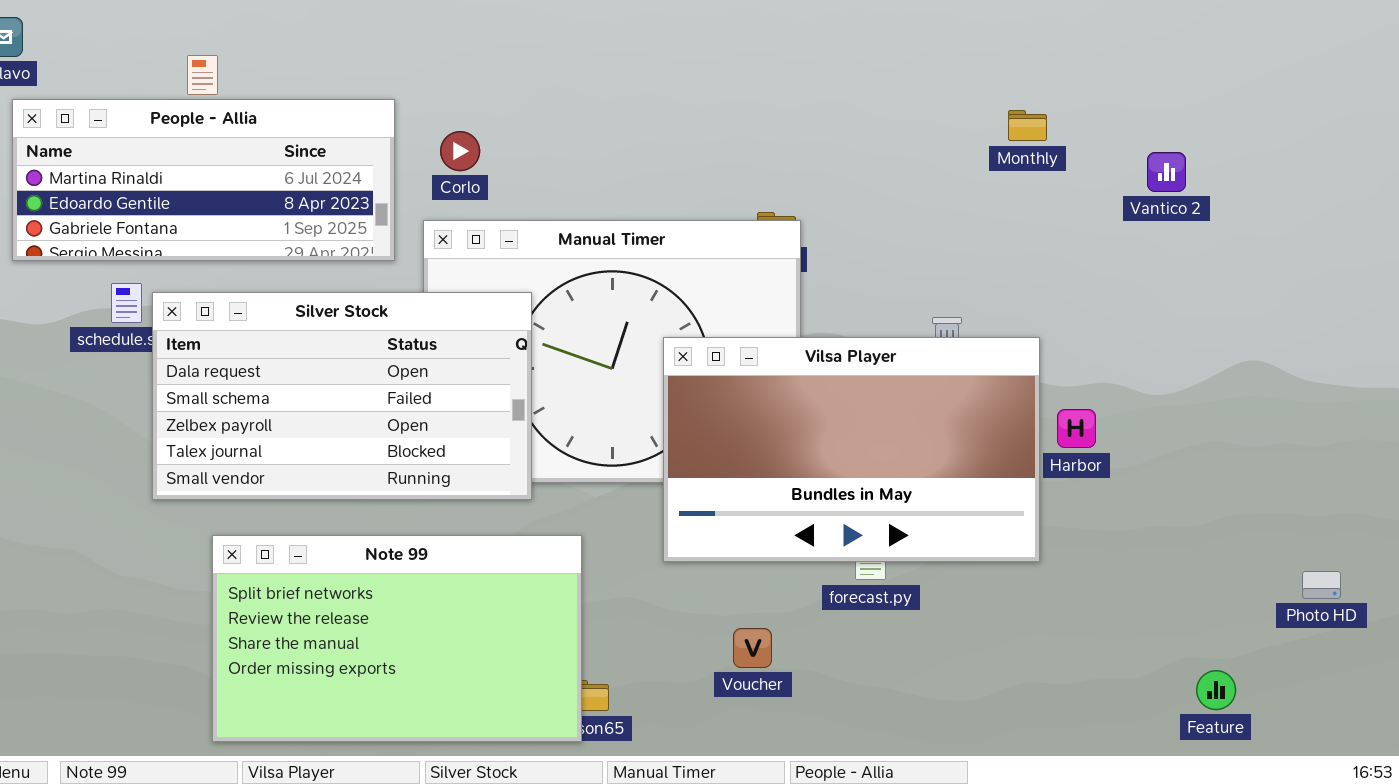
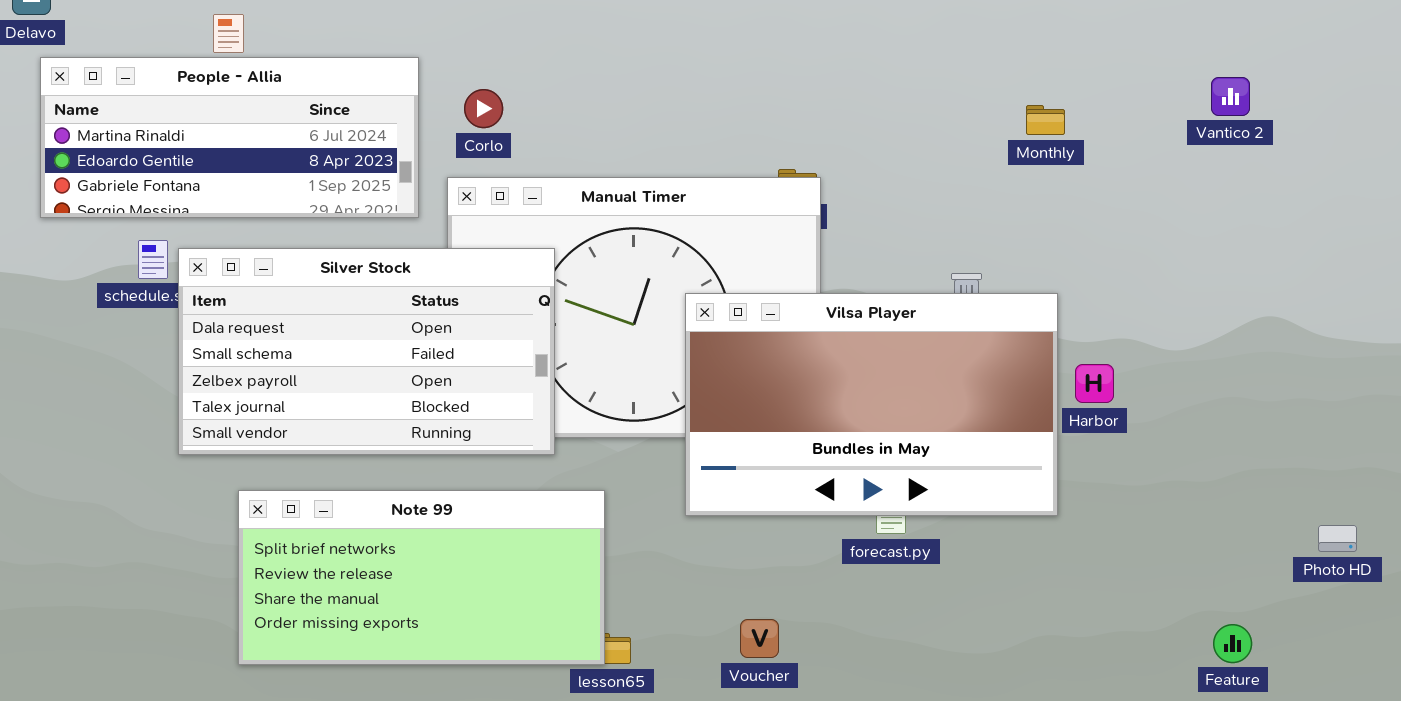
Monthly: [1008,110,1047,141] -> [1026,105,1065,135], moved
Vantico 2: [1147,152,1186,192] -> [1211,77,1250,116], moved
Note 99: [212,535,582,742] -> [238,490,605,665], resized
Voucher: [733,628,772,668] -> [740,619,779,658], moved

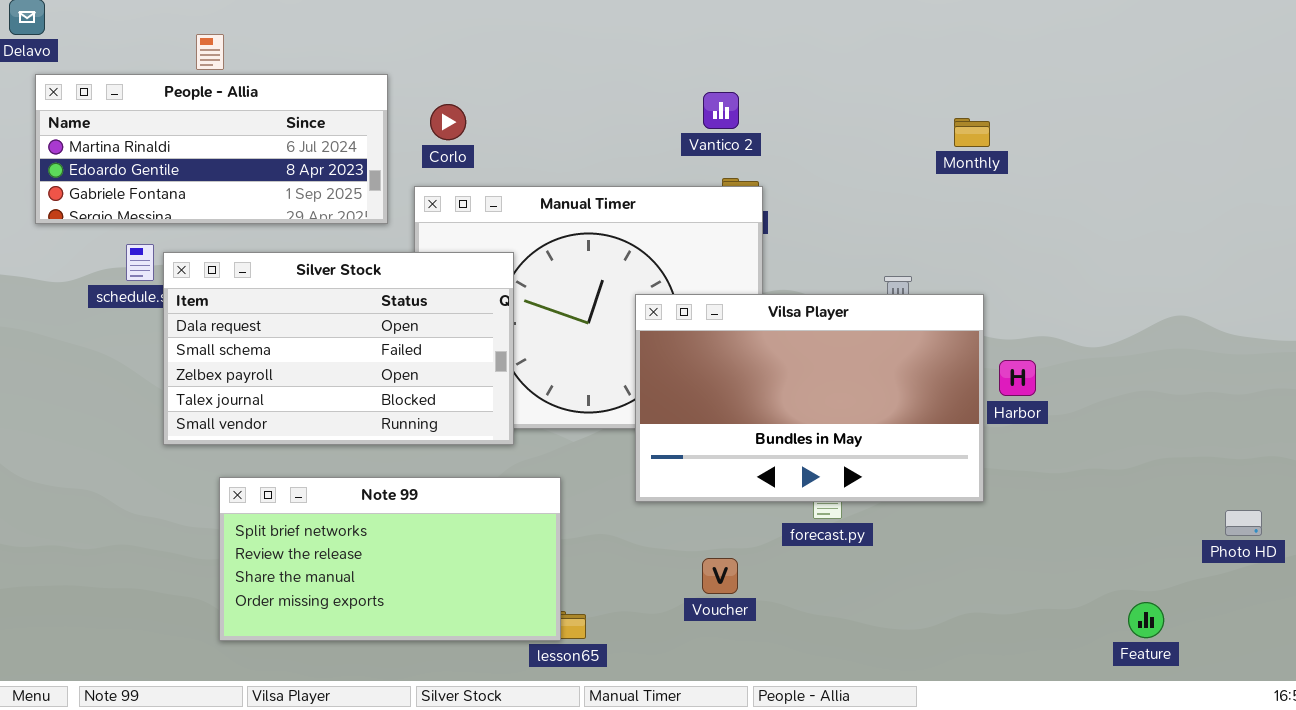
Vantico 2: [1211,77,1250,116] -> [703,92,739,129], moved
Voucher: [740,619,779,658] -> [702,558,738,594], moved

